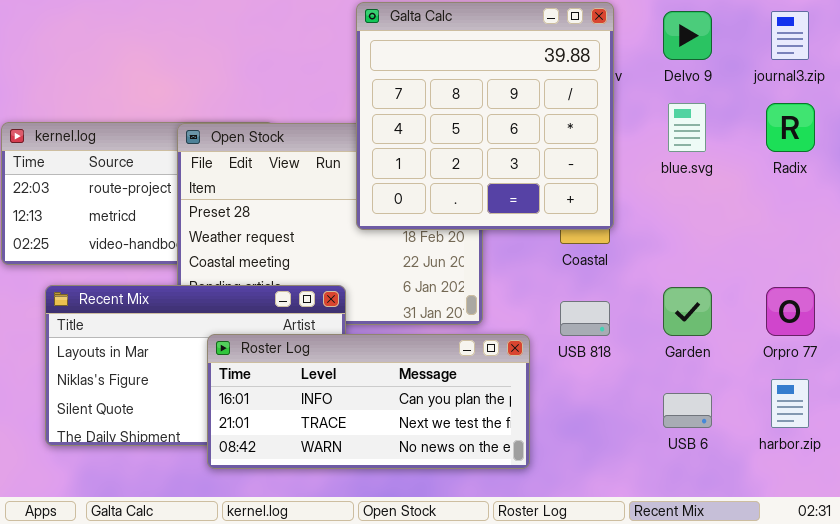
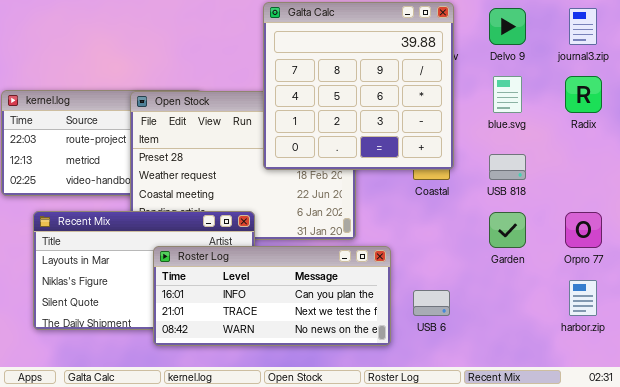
USB 818: [560,301,610,336] -> [489,154,526,180], moved
USB 6: [663,393,712,428] -> [413,290,450,316], moved

